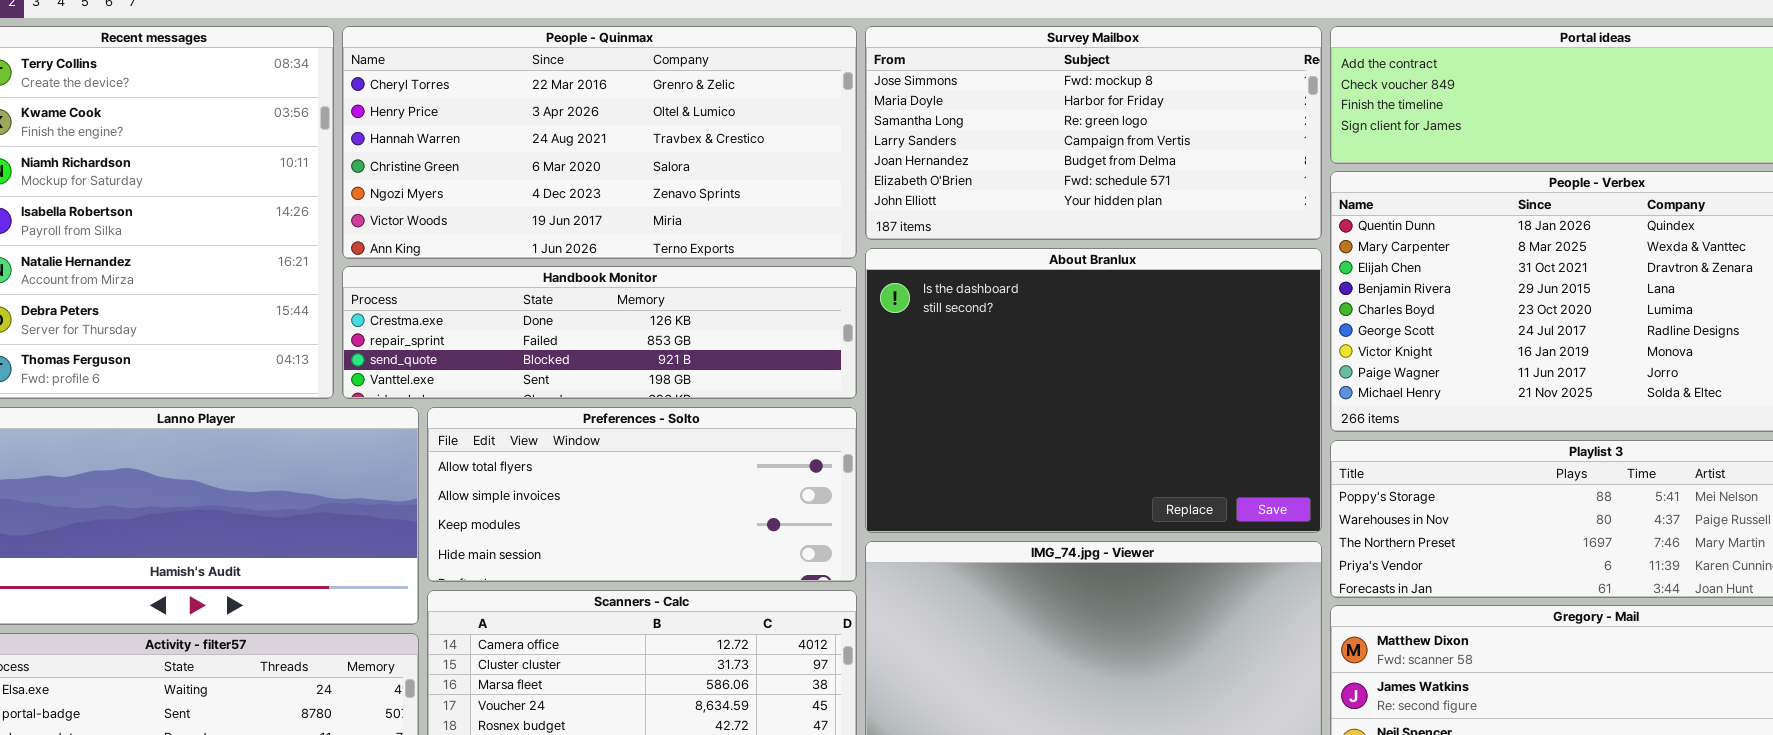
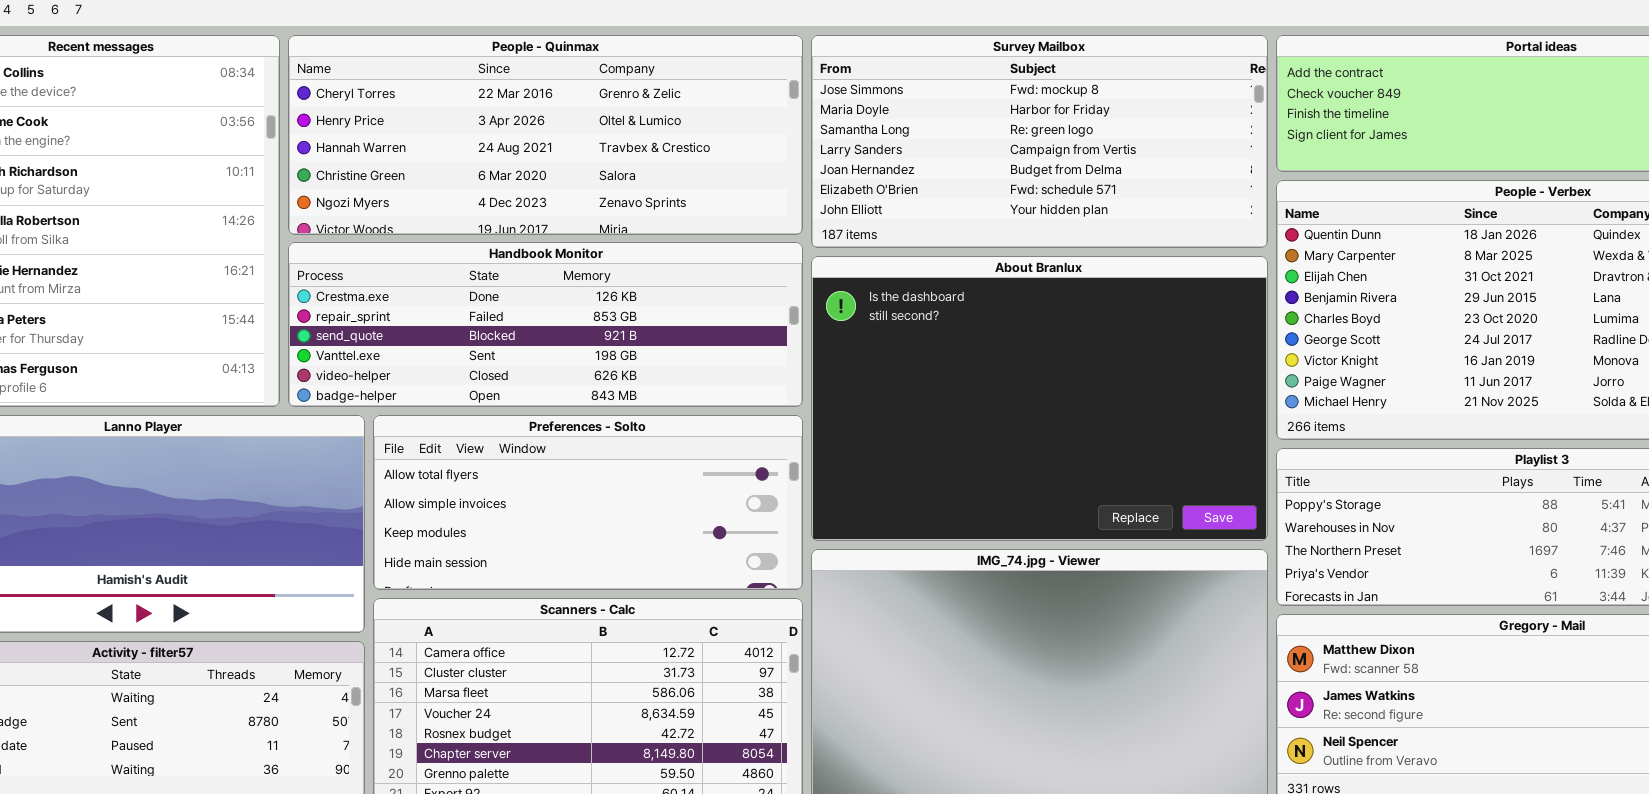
People - Quinmax: [342,26,857,259] -> [288,35,803,235], resized
Handbook Monitor: [342,266,857,399] -> [288,242,803,407], resized

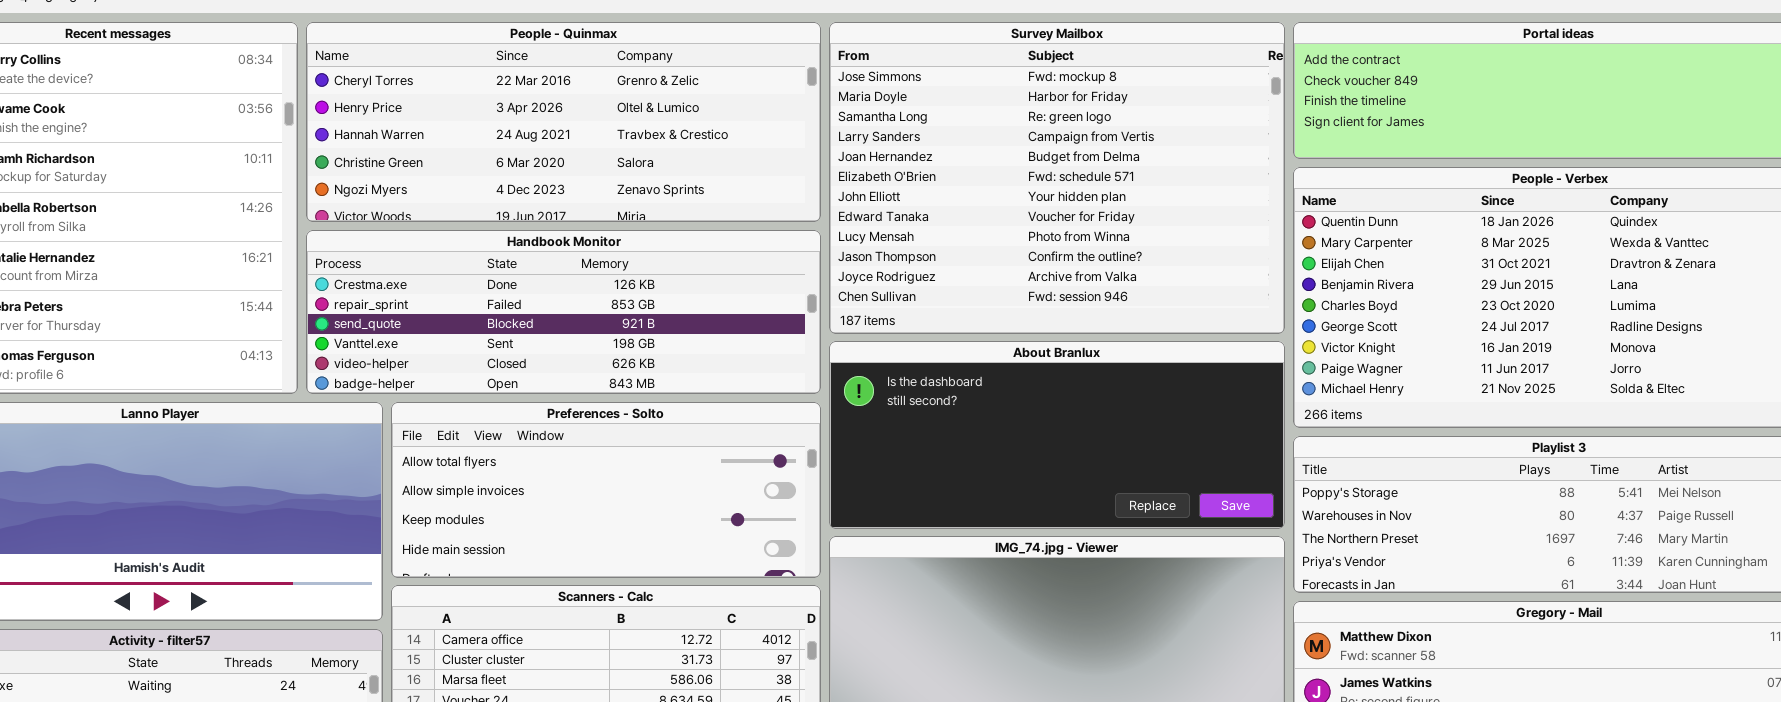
Survey Mailbox: [811,35,1268,248] -> [829,22,1285,334], resized
About Branlux: [811,256,1268,541] -> [829,341,1285,529], resized

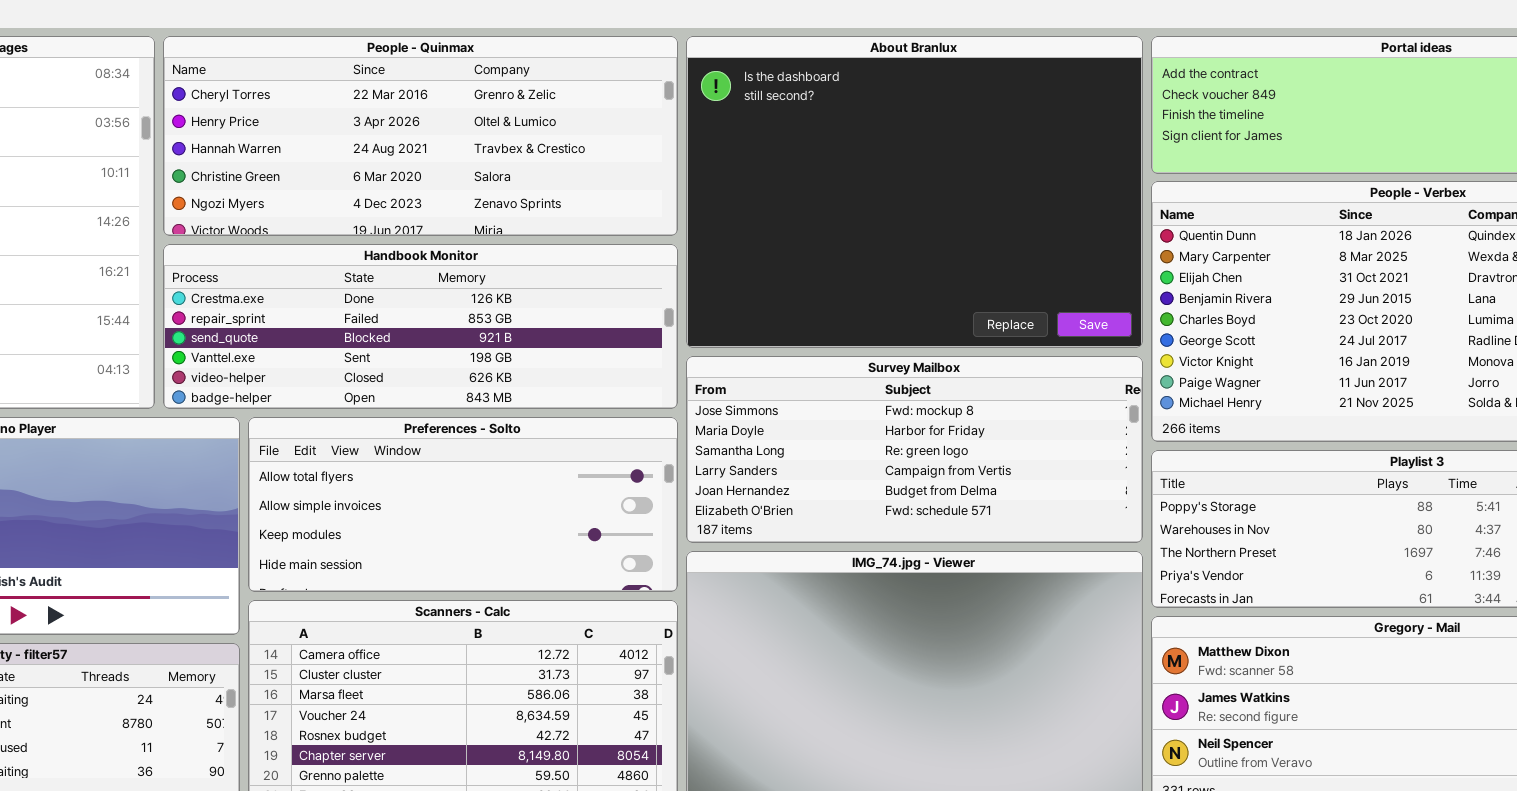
Survey Mailbox: [829,22,1285,334] -> [686,356,1143,543], moved, resized
About Branlux: [829,341,1285,529] -> [686,36,1143,348], moved, resized

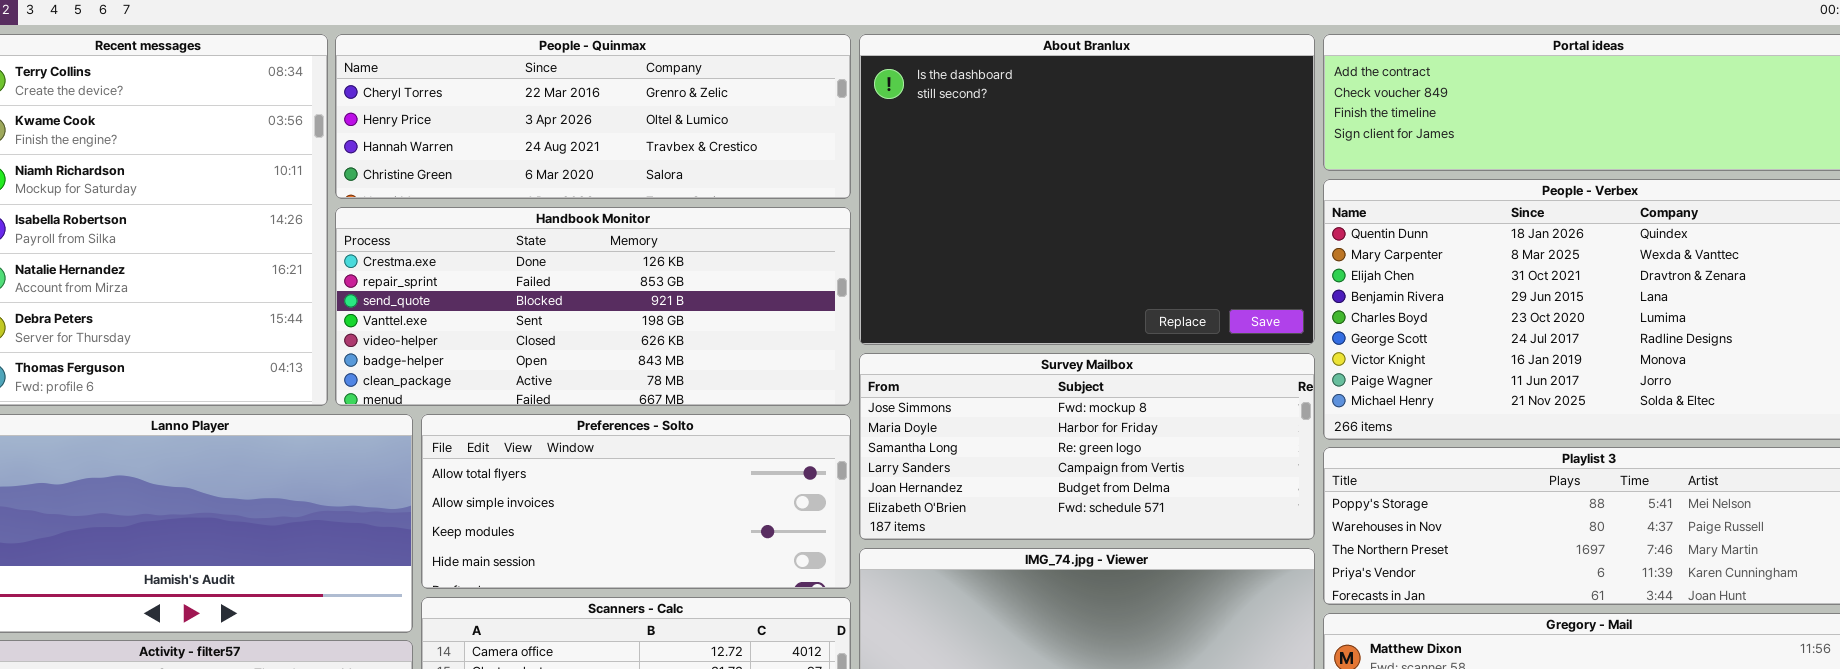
People - Quinmax: [163,36,678,236] -> [335,34,851,199], resized
Handbook Monitor: [163,244,678,409] -> [335,207,851,406], resized

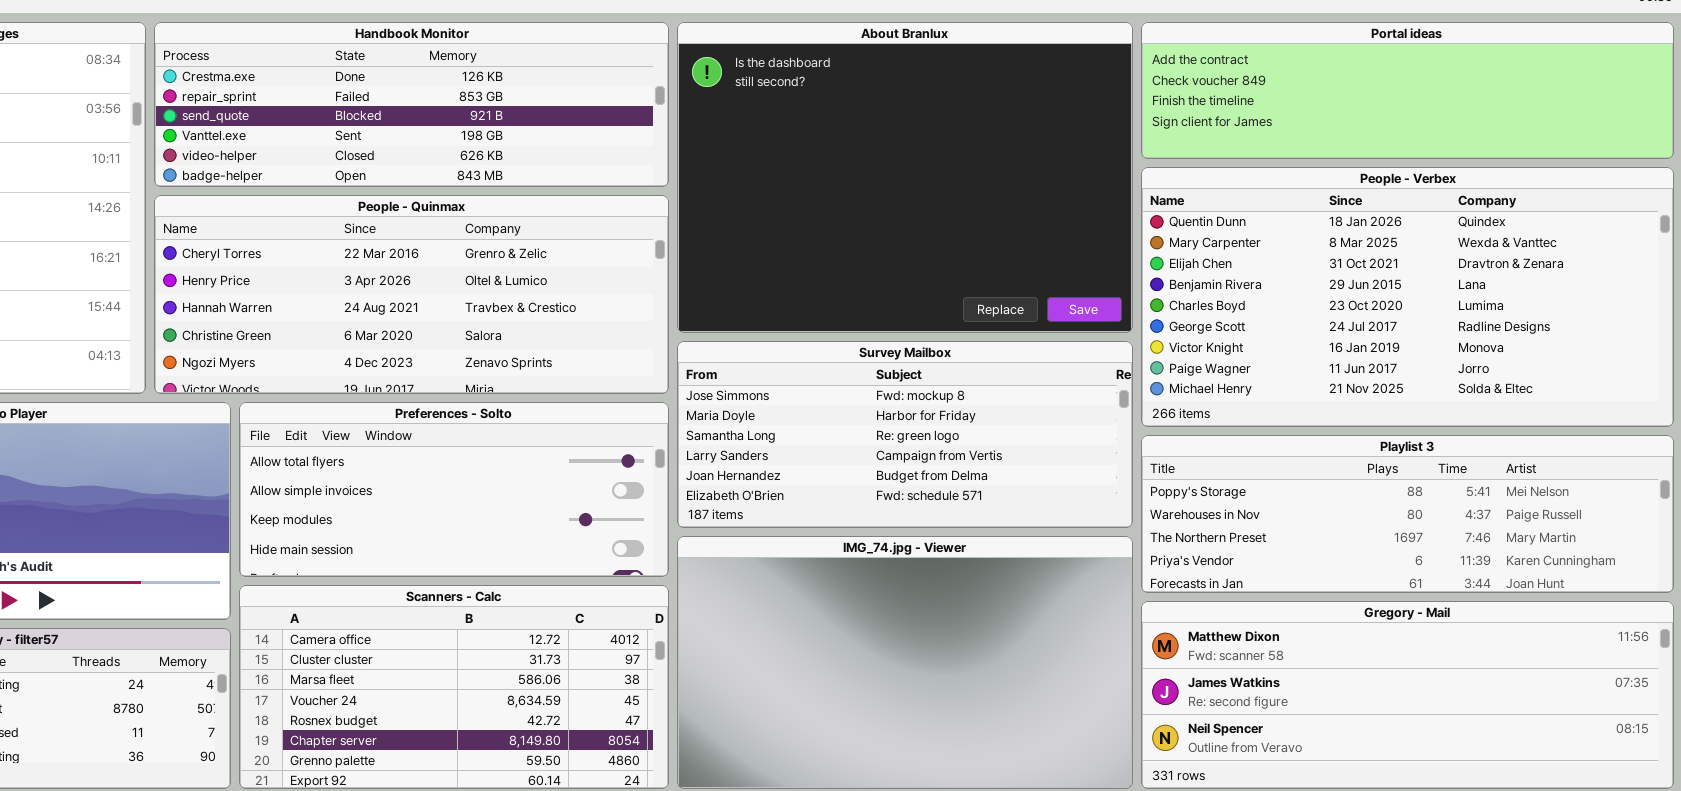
People - Quinmax: [335,34,851,199] -> [154,195,669,394], moved, resized
Handbook Monitor: [335,207,851,406] -> [154,22,669,187], moved, resized

